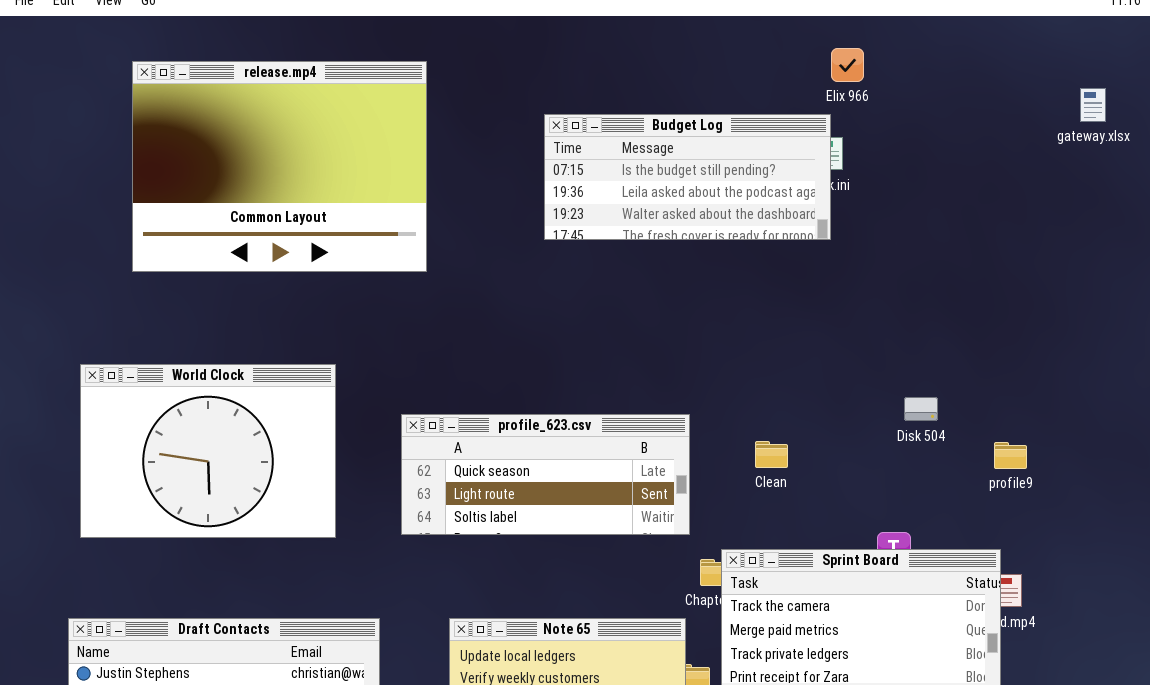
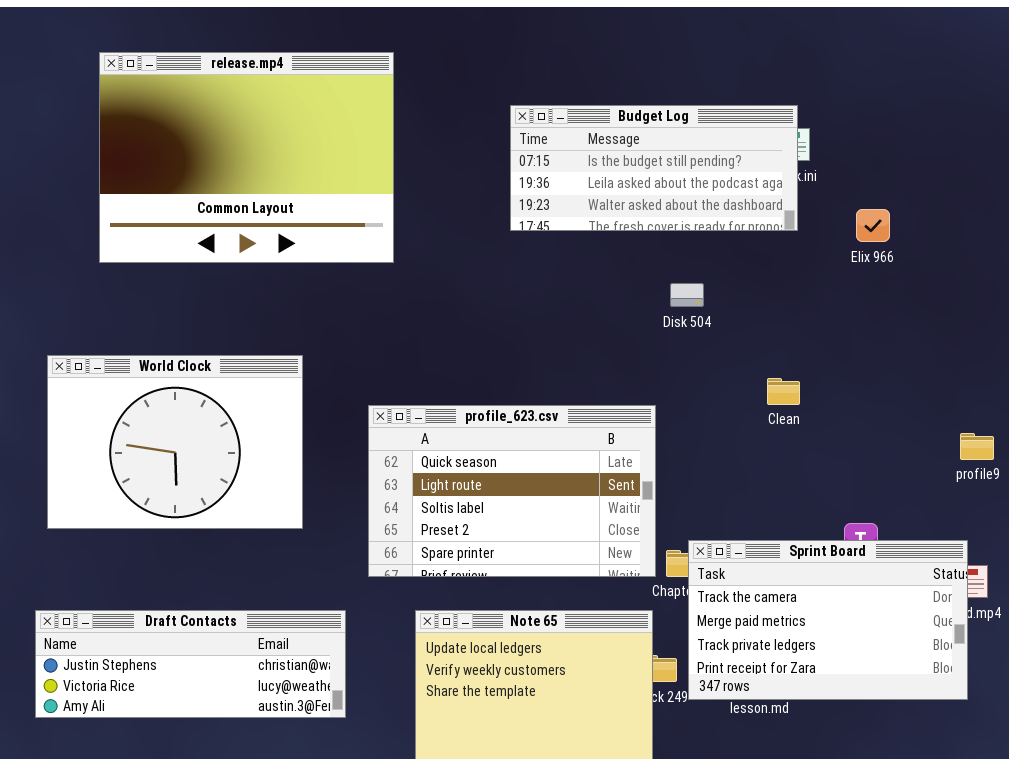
Elix 966: [831,48,864,82] -> [856,209,890,242], moved
Disk 504: [904,397,938,421] -> [670,283,704,307], moved
profile_623.csv: [401,414,690,535] -> [368,405,656,577], resized
Clean: [755,441,788,468] -> [767,378,800,405], moved

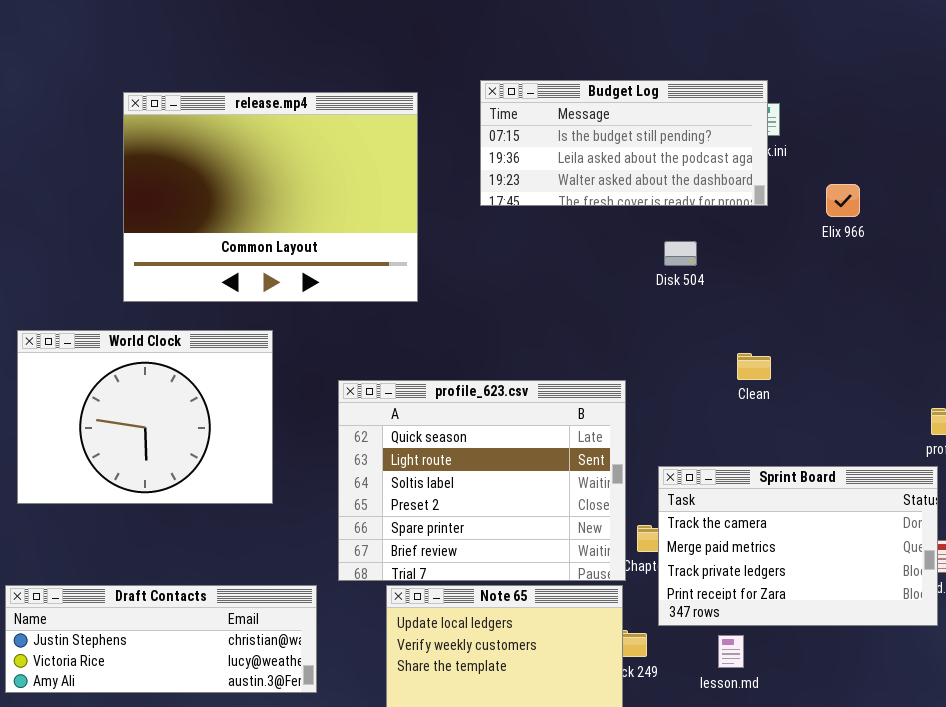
release.mp4: [99,52,394,263] -> [123,92,418,302], moved
Disk 504: [670,283,704,307] -> [664,241,697,266], moved
profile_623.csv: [368,405,656,577] -> [338,380,626,581], resized
Sprint Board: [688,540,968,700] -> [658,466,938,626], moved

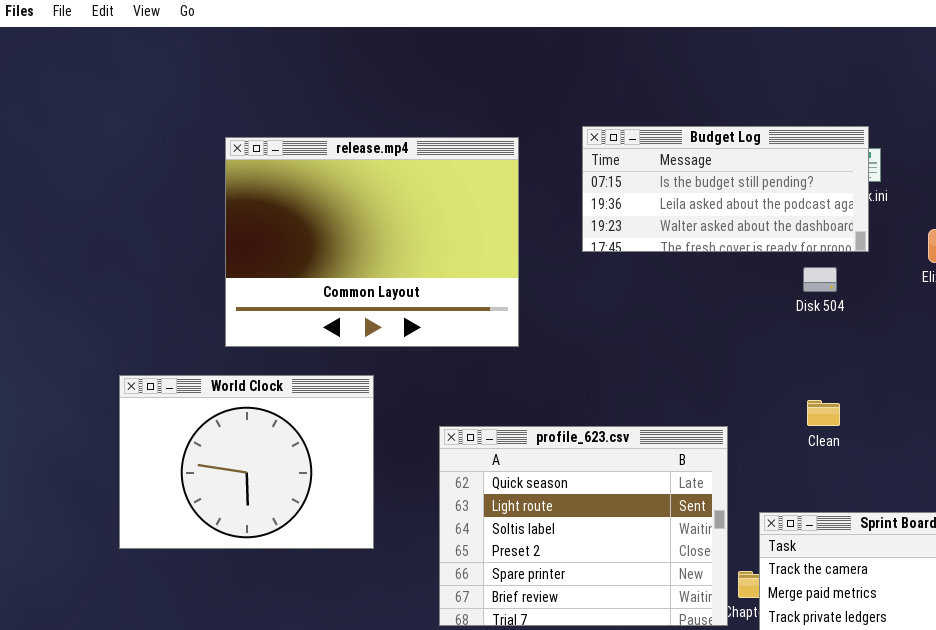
Disk 504: [664,241,697,266] -> [803,267,837,292], moved
Clean: [737,353,771,380] -> [807,400,840,426], moved

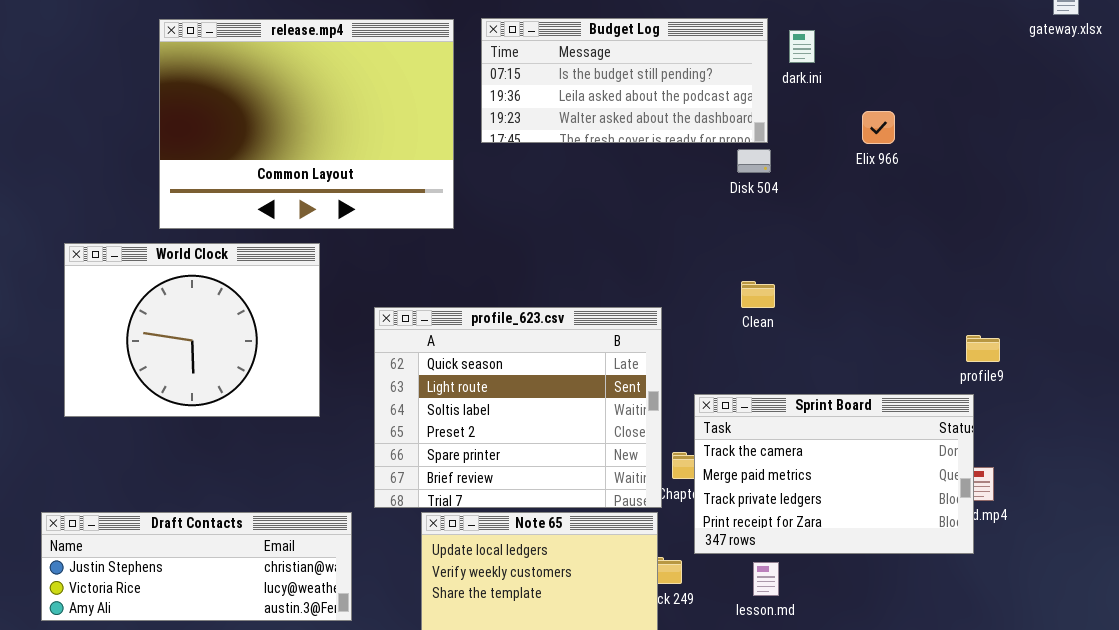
Budget Log: [582,126,869,252] -> [481,18,768,143], moved
World Clock: [119,375,374,549] -> [64,243,320,417], moved

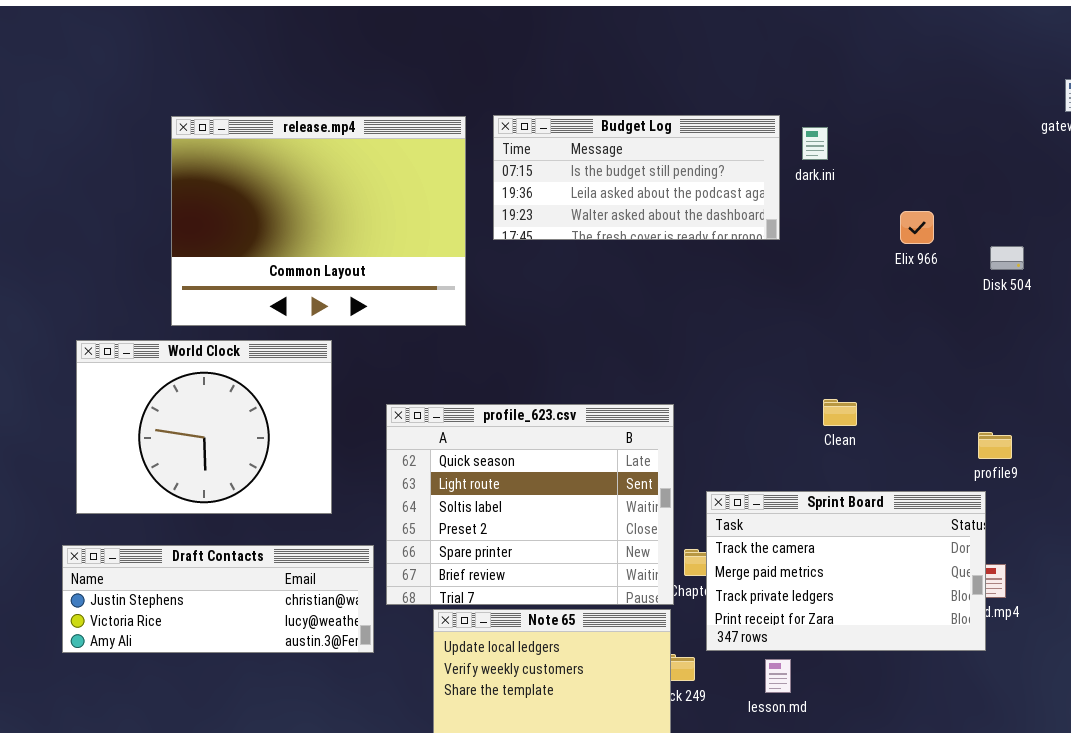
Elix 966: [862,111,895,144] -> [900,211,934,244], moved
Disk 504: [737,149,771,173] -> [990,246,1024,270], moved
Clean: [741,281,775,308] -> [823,399,857,426], moved
Draft Contacts: [41,512,352,621] -> [62,545,374,653], moved

